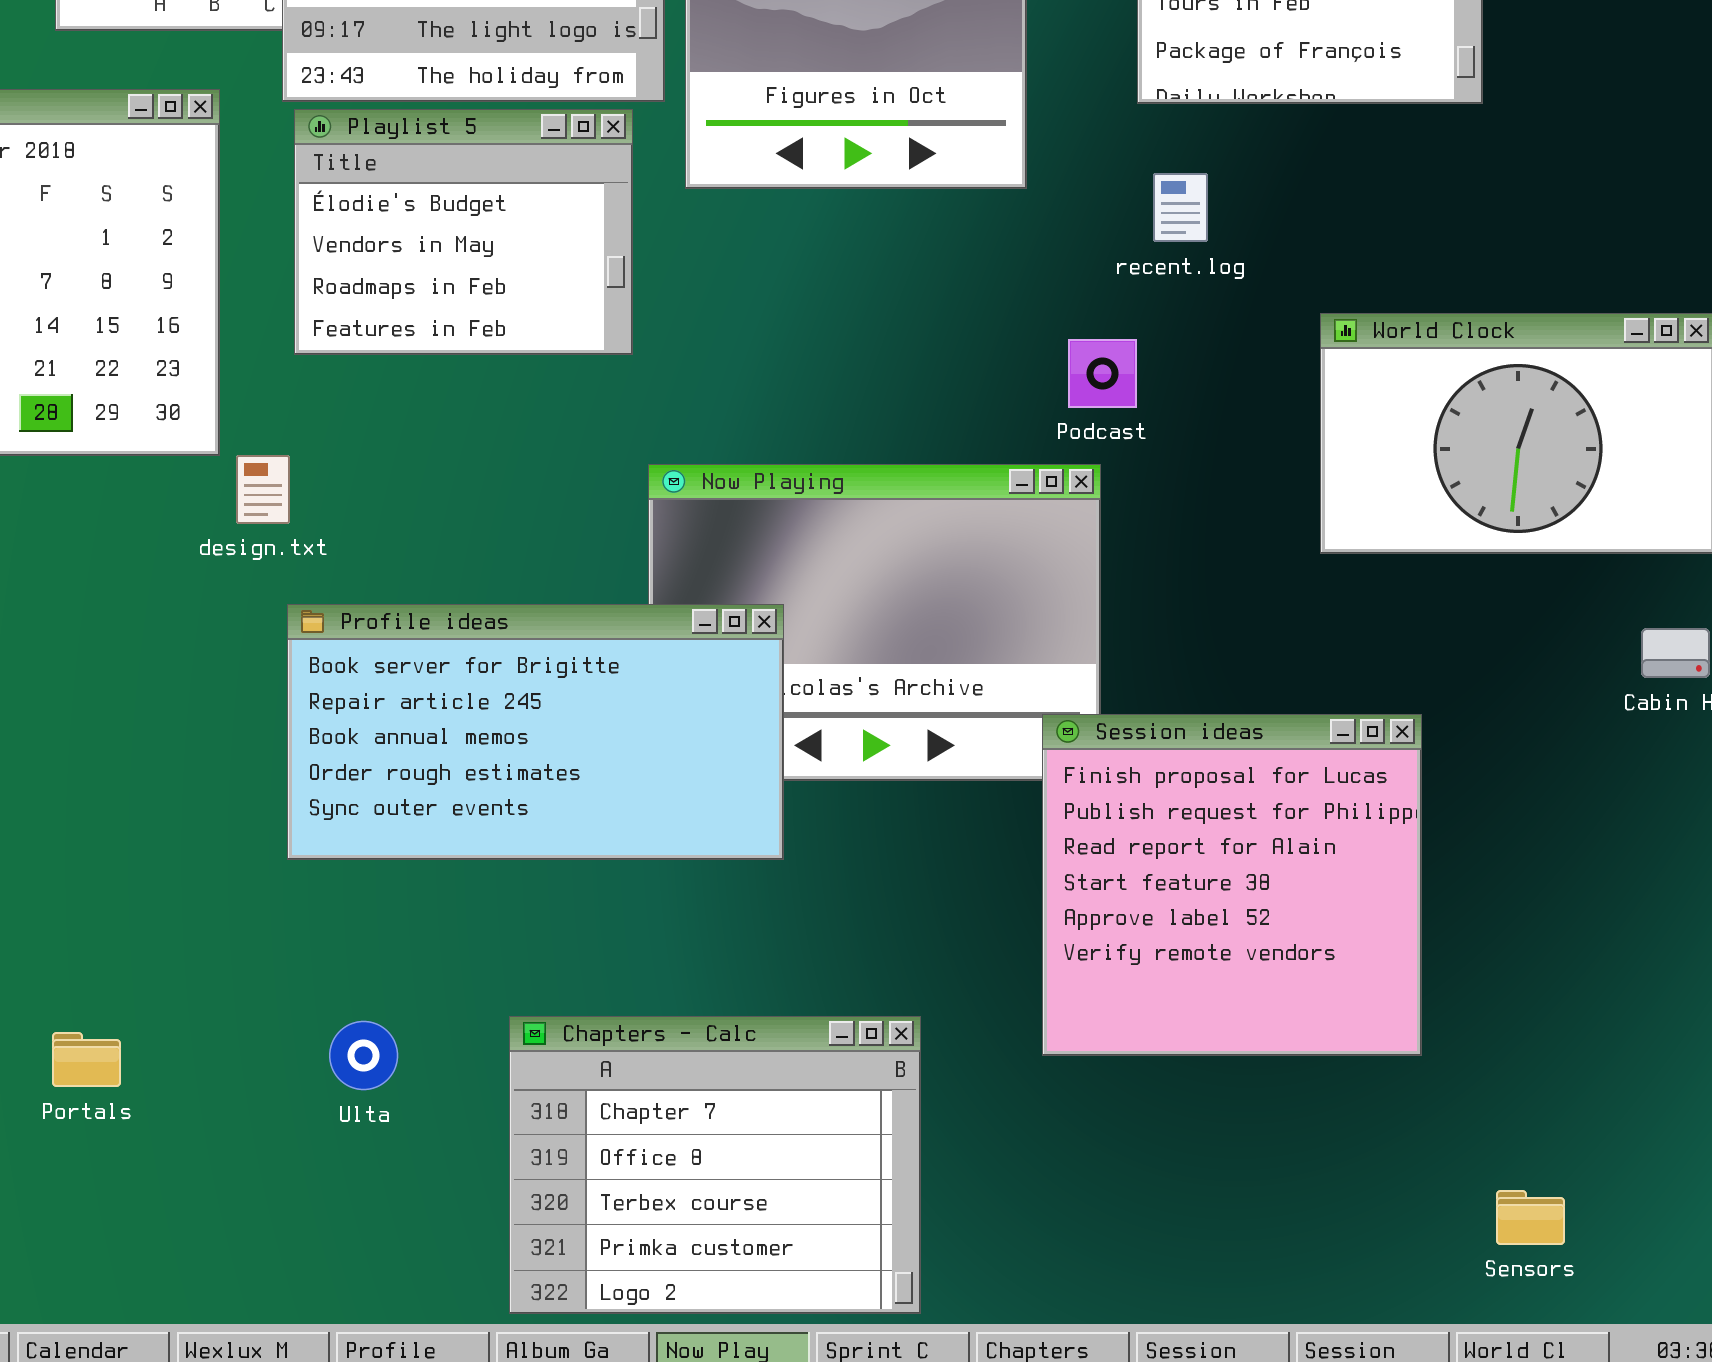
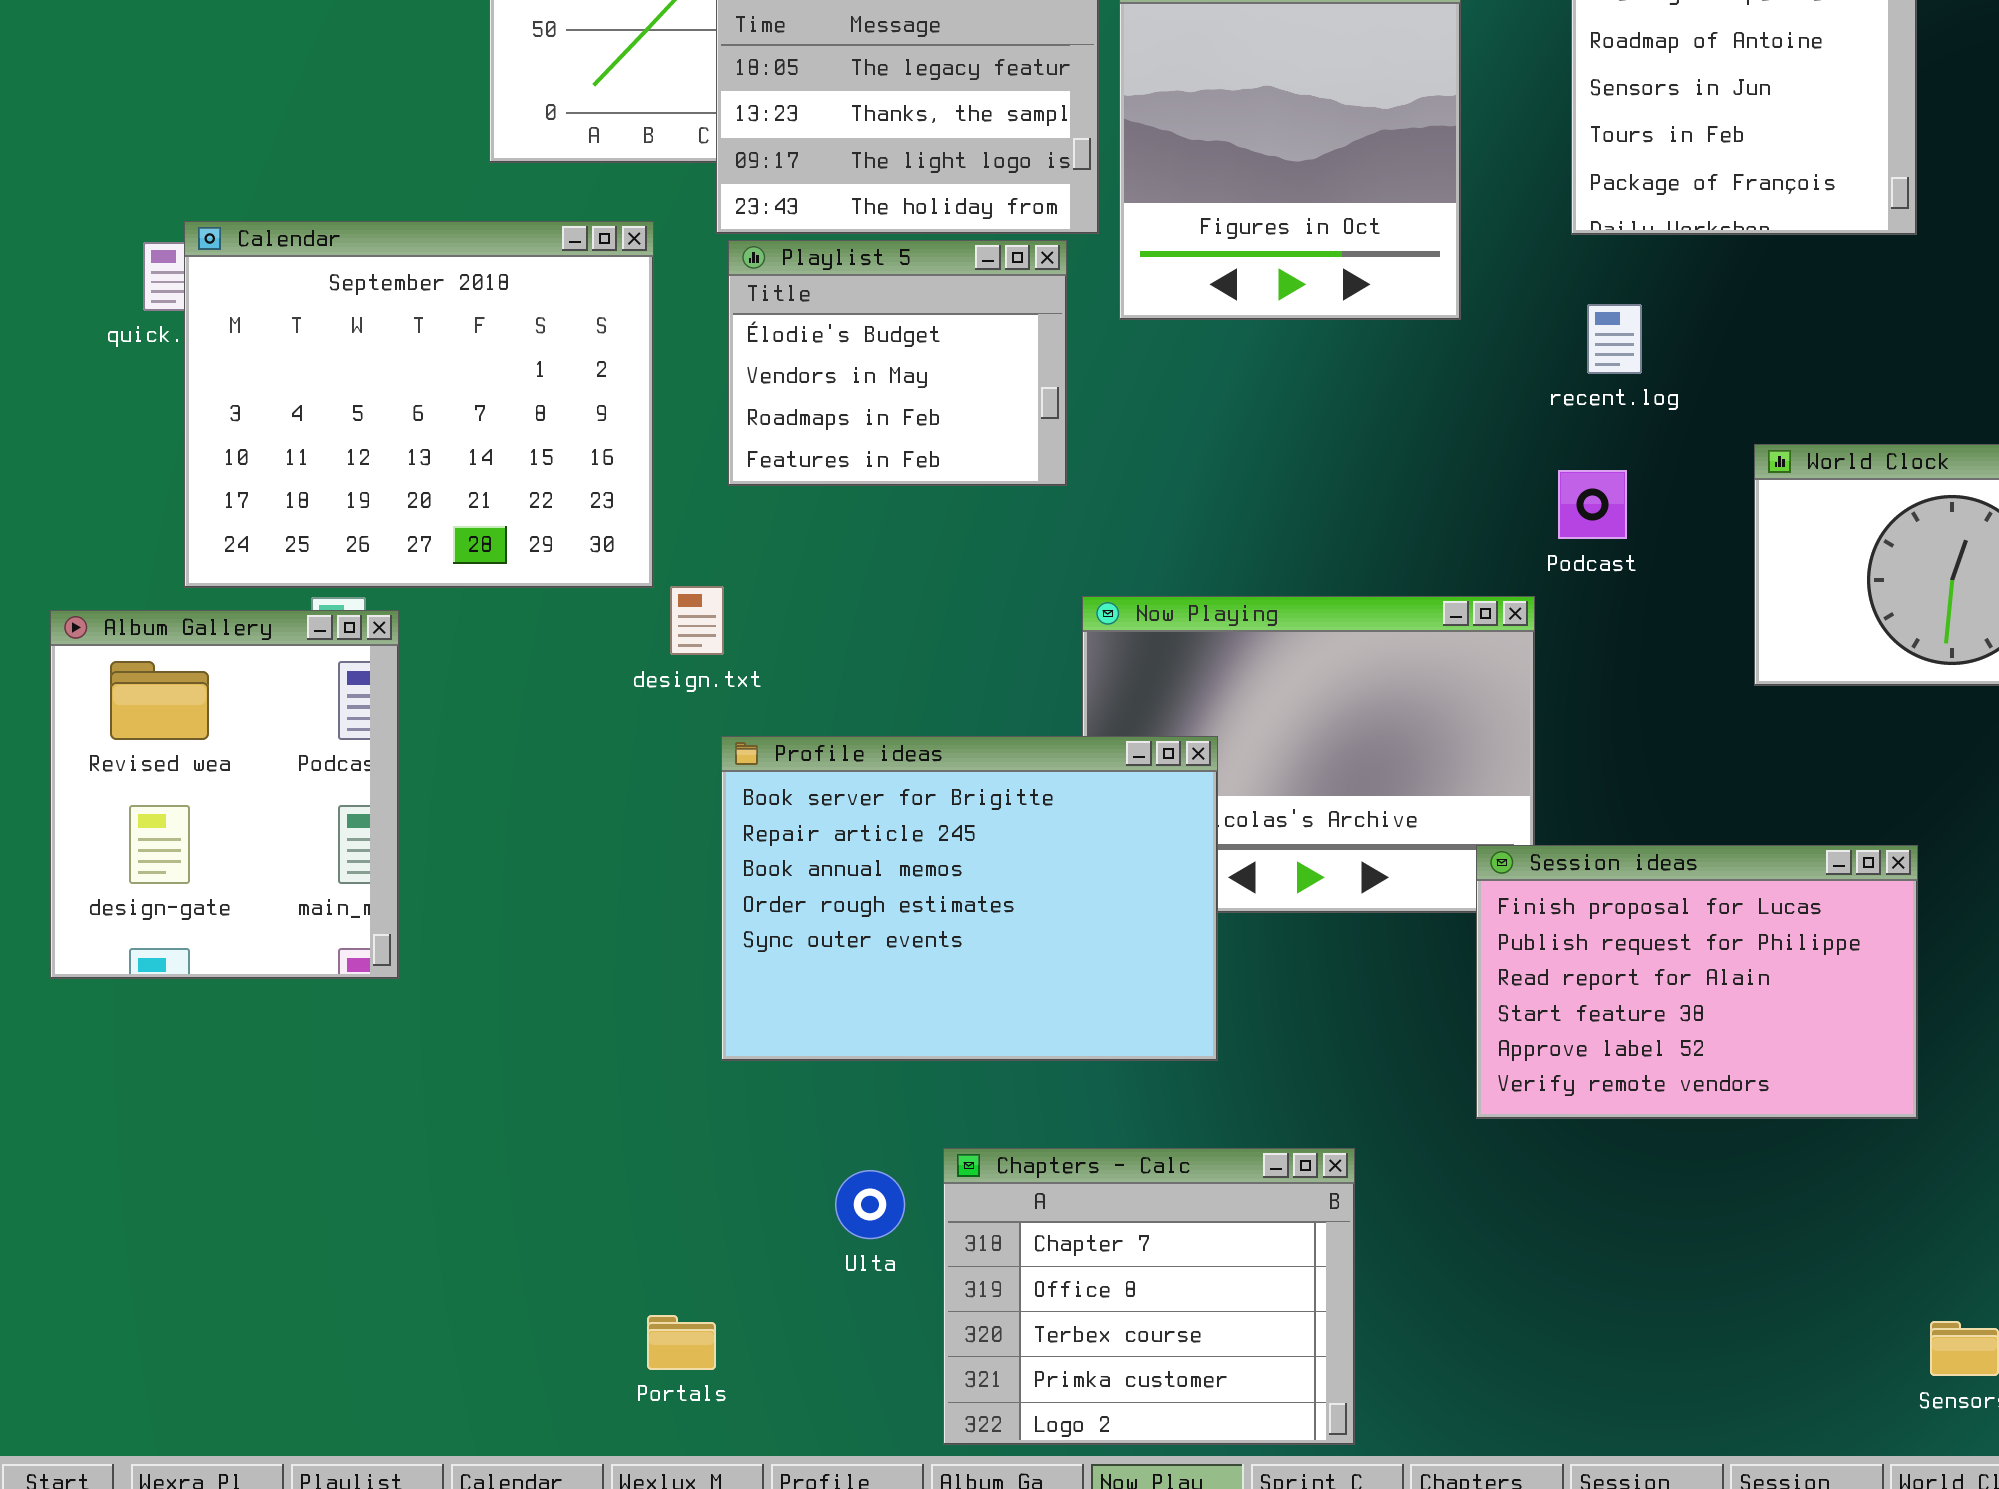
Podcast: [1068,339,1137,408] -> [1558,470,1627,539], moved
Profile ideas: [287,604,784,860] -> [721,736,1218,1061], resized
Session ideas: [1042,714,1422,1056] -> [1476,845,1918,1119], resized
Ulta: [329,1021,398,1090] -> [835,1170,905,1239], moved
Portals: [52,1032,121,1087] -> [647,1315,716,1370], moved

